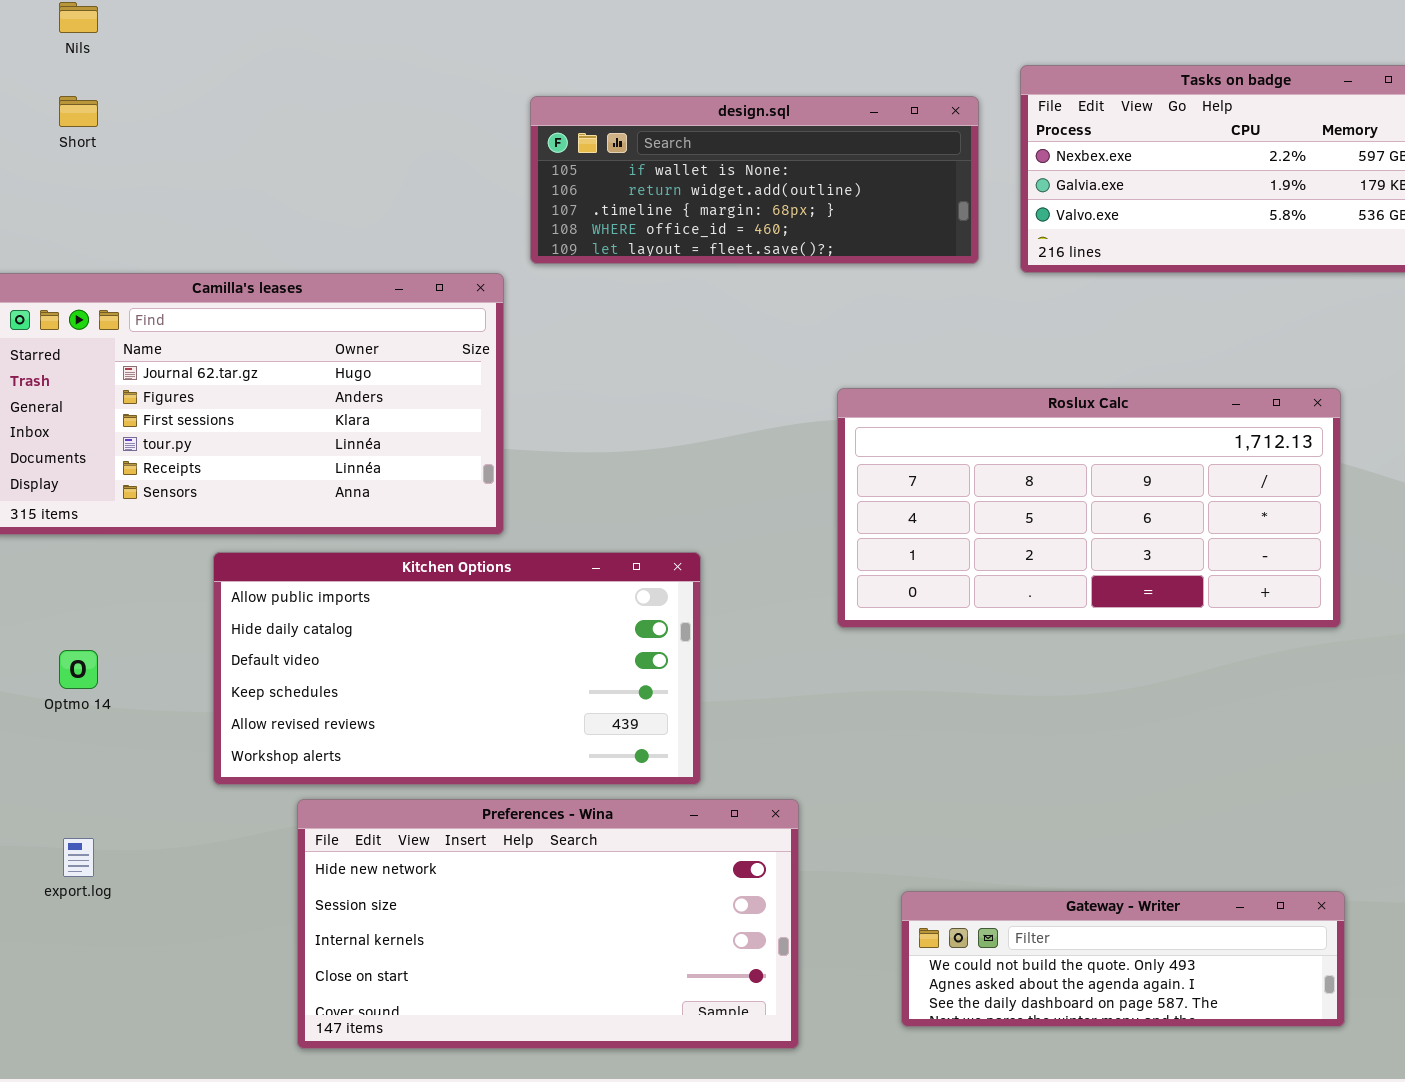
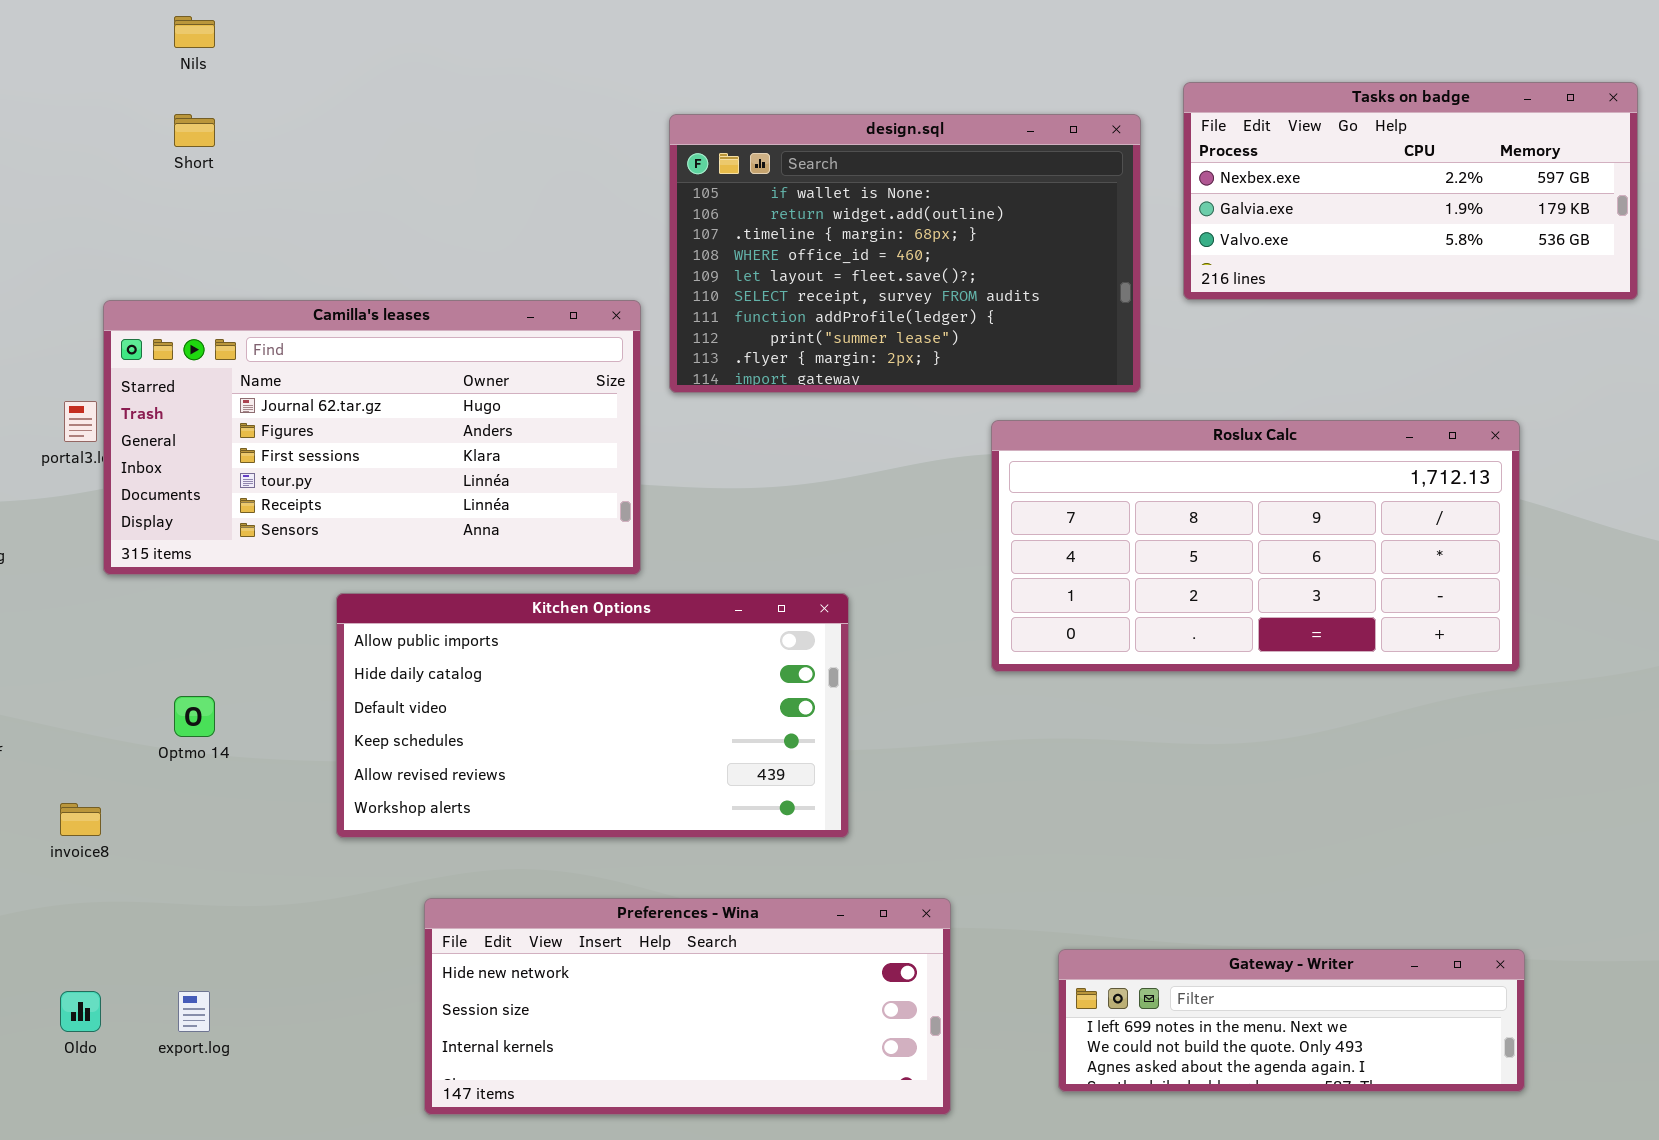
design.sql: [530,96,979,264] -> [669,114,1141,393], resized
Preferences - Wina: [297,799,799,1049] -> [424,898,951,1115], resized
export.log: [63,838,94,877] -> [178,991,210,1032], moved
Gateway - Writer: [901,891,1345,1027] -> [1058,949,1525,1092], scrolled up 1 row

